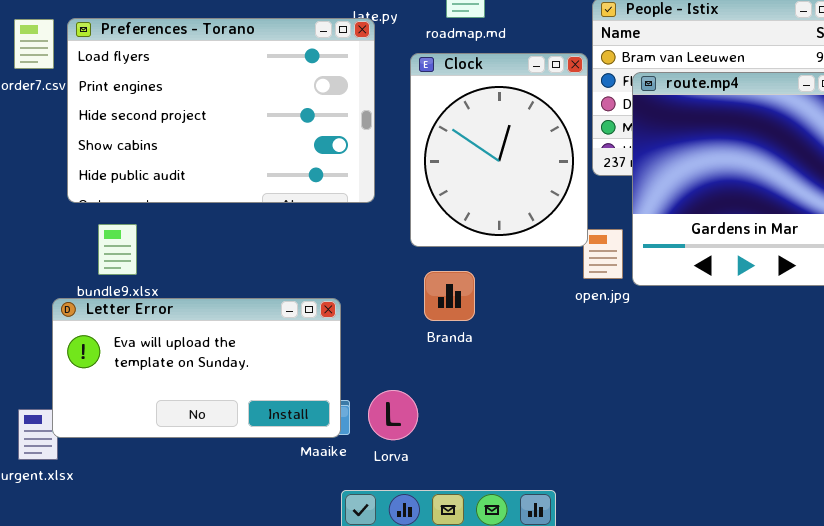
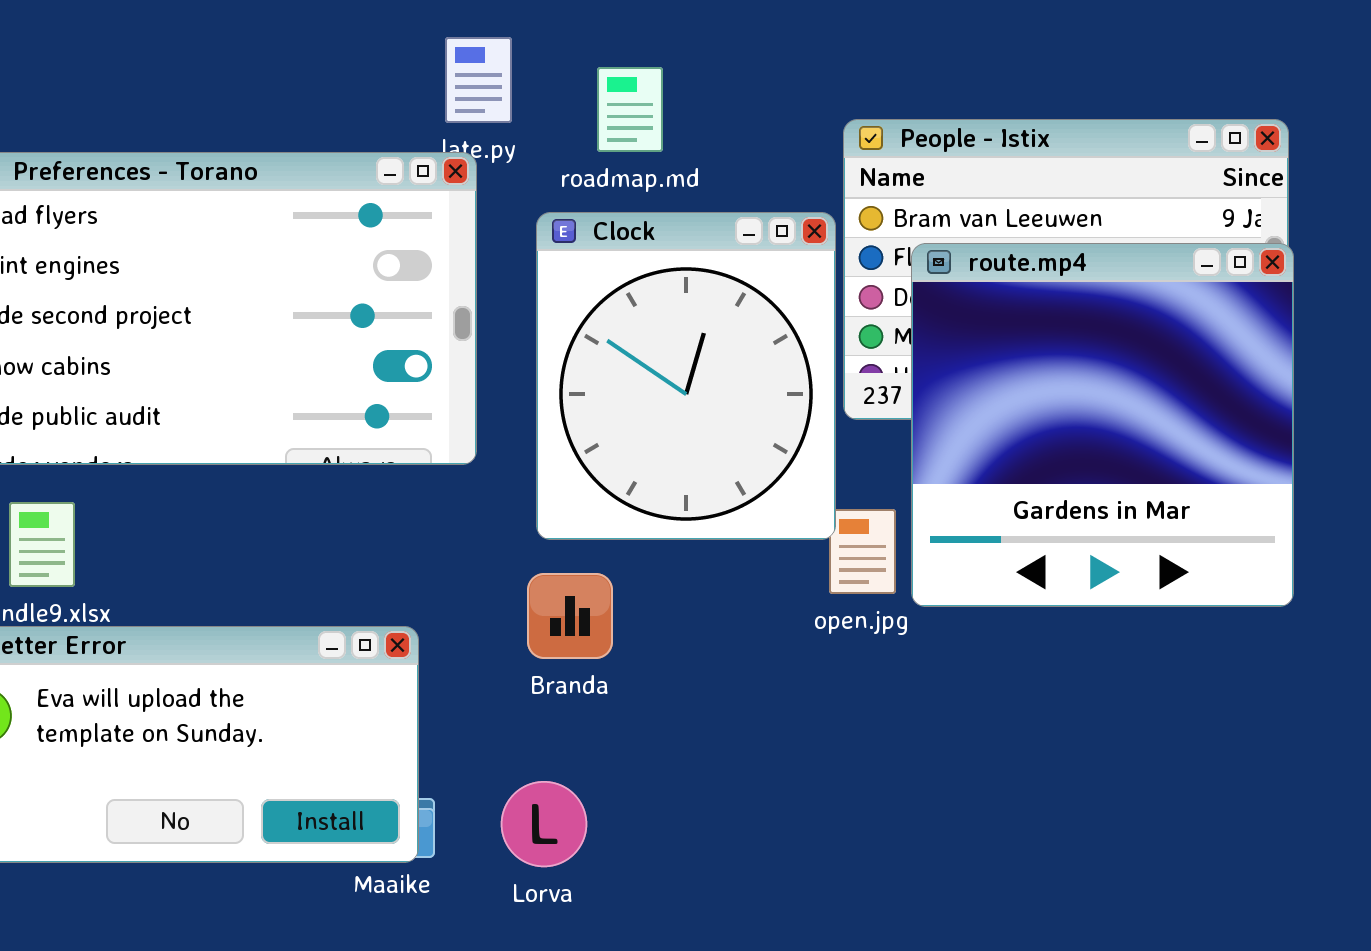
Branda: [424,271,475,321] -> [527,573,613,659], moved
Lorva: [368,390,418,440] -> [501,781,587,867], moved

